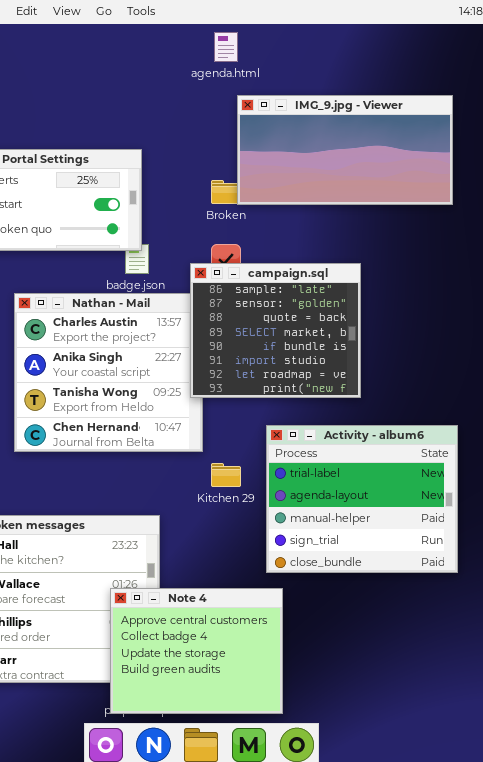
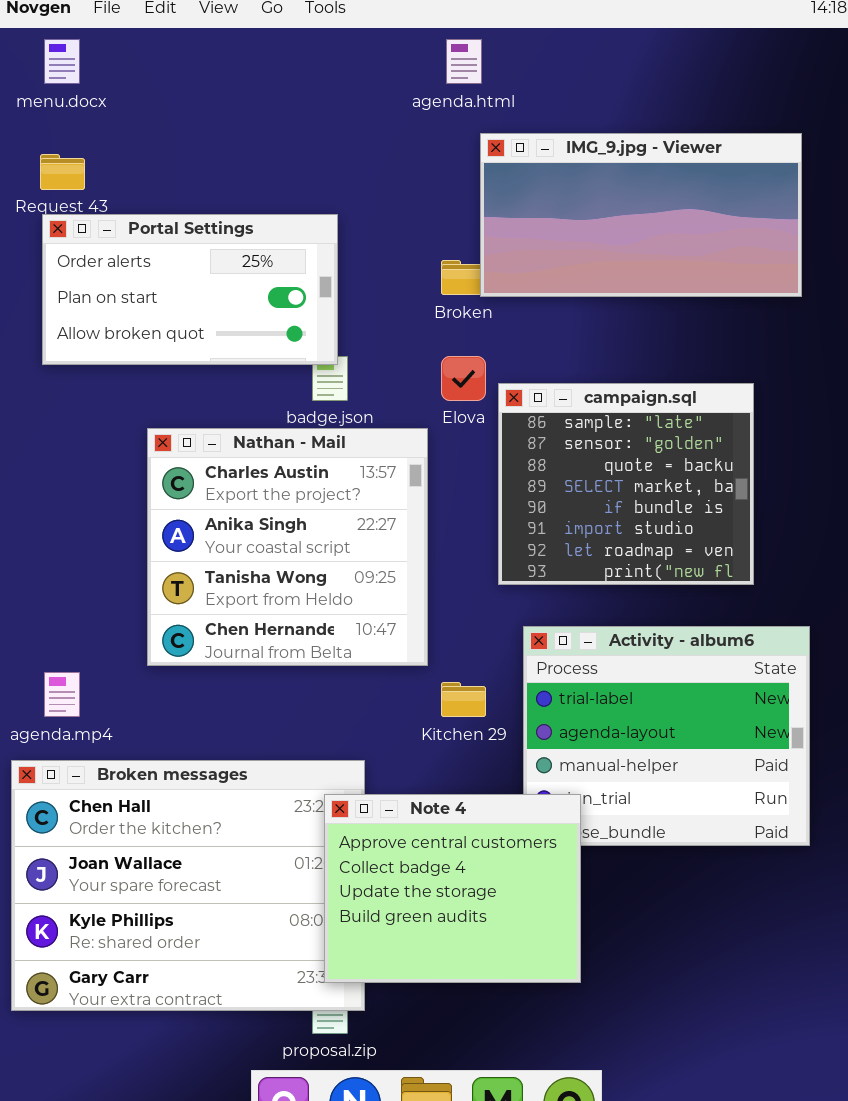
campaign.sql: [190,263,361,398] -> [498,383,754,585], moved
Note 4: [110,588,283,714] -> [324,794,581,983], moved

